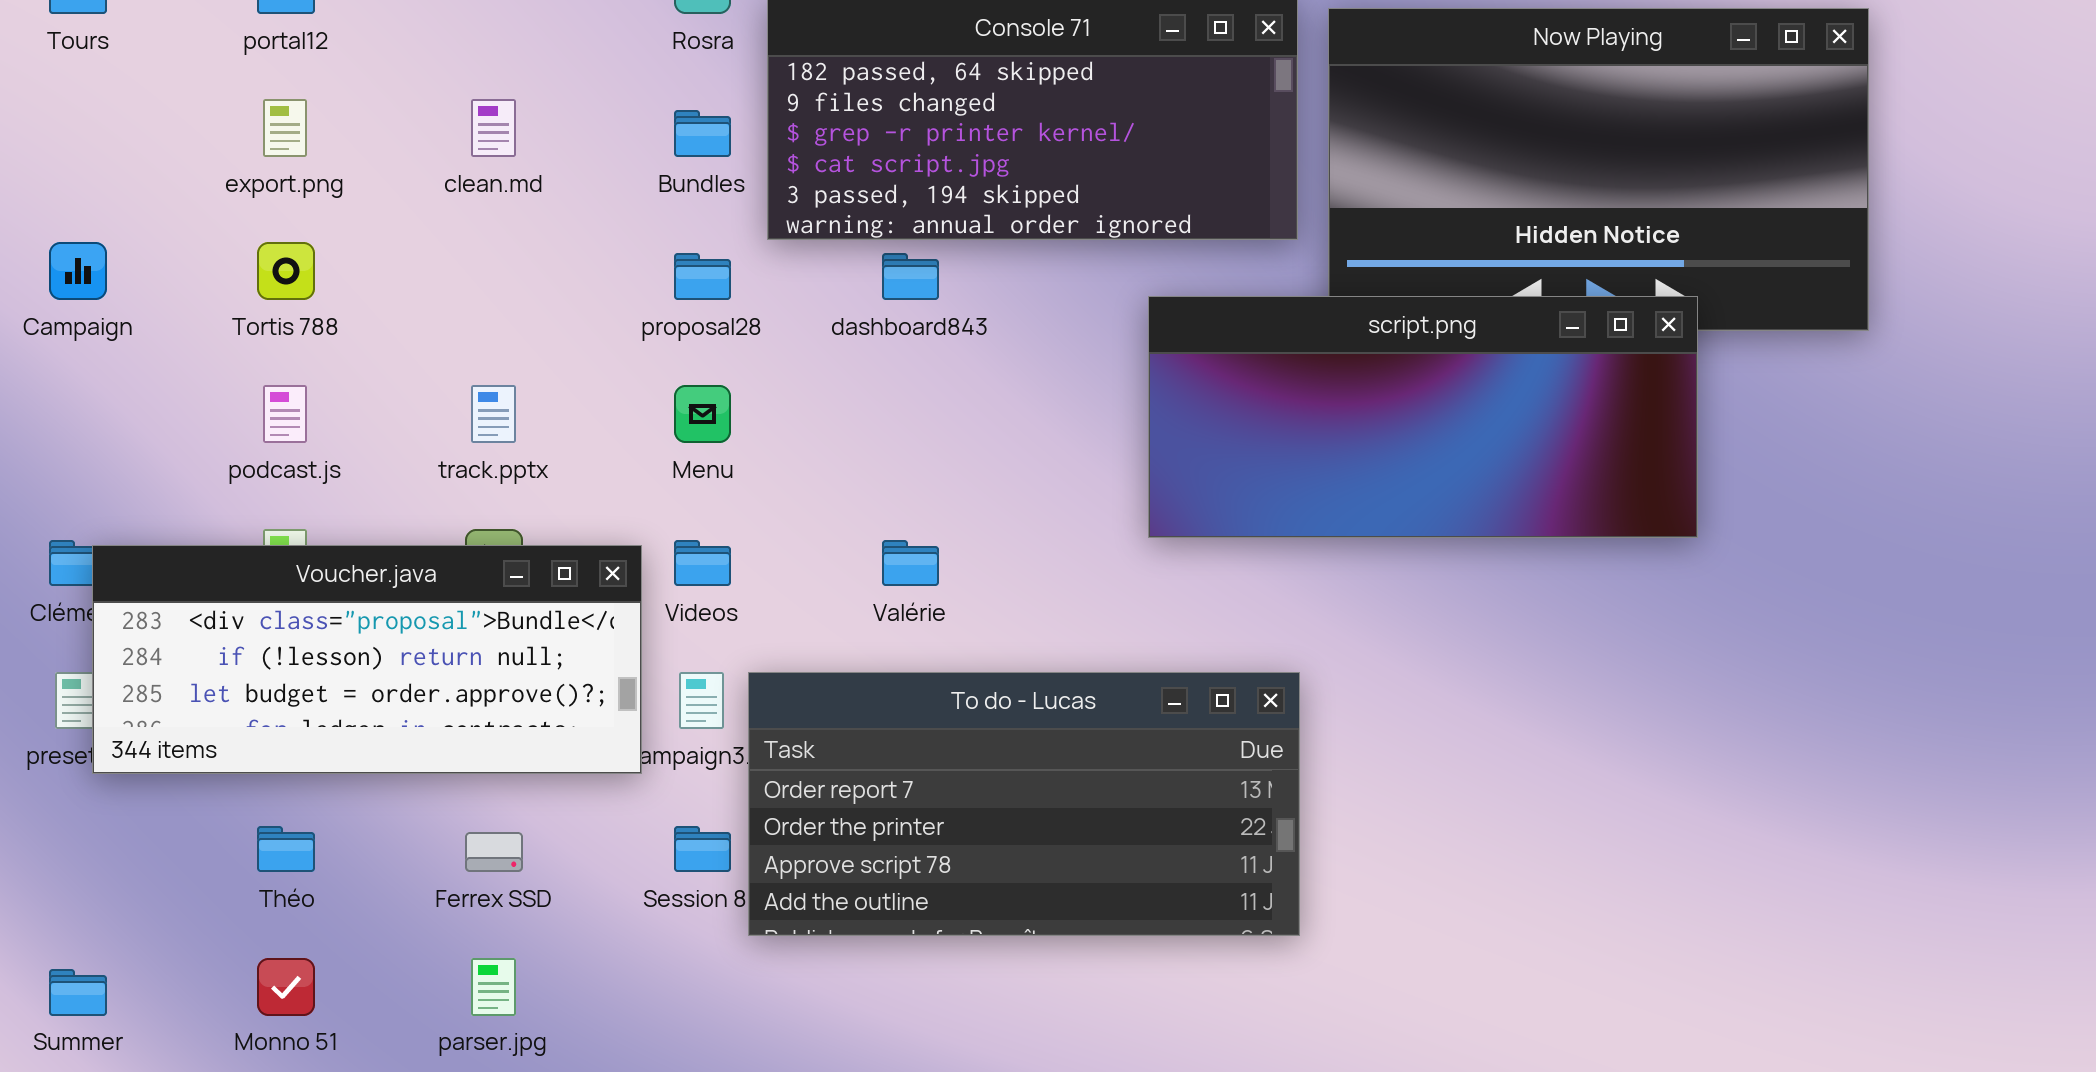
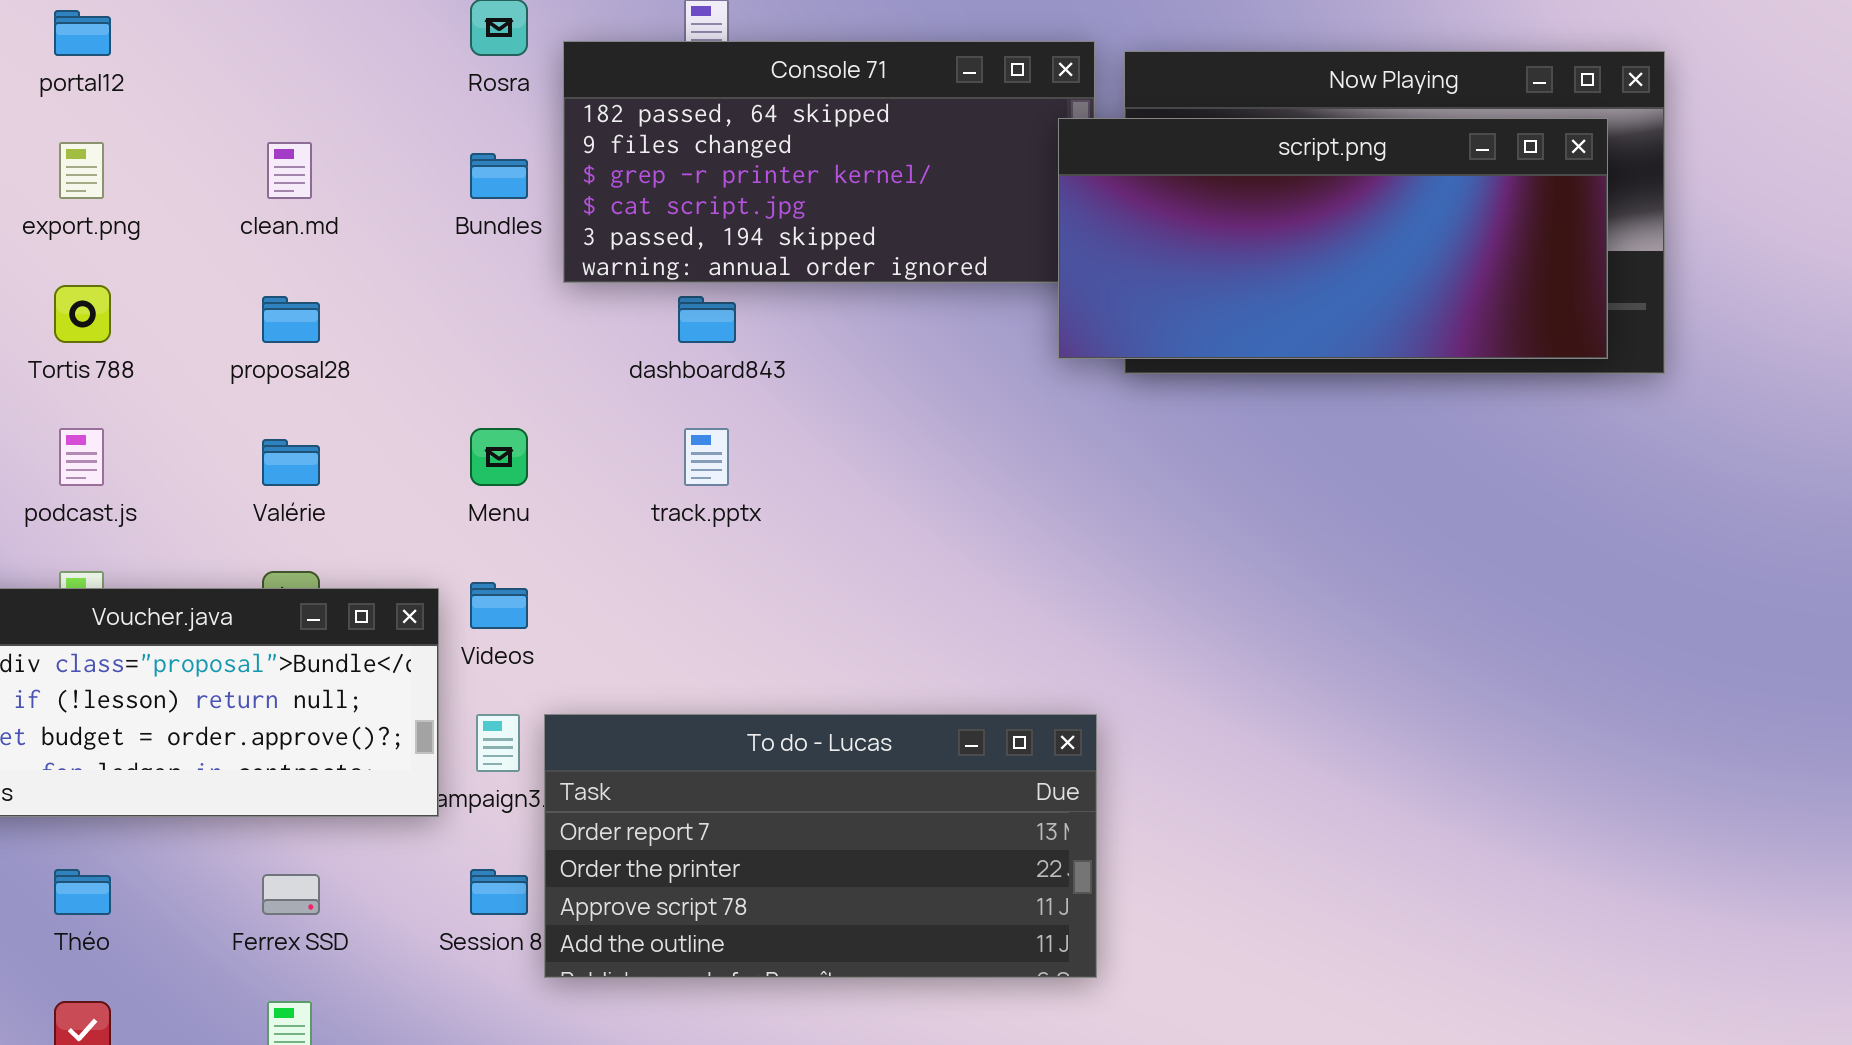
proposal28: [674,253,731,300] -> [262,296,320,343], moved
script.png: [1148,296,1698,538] -> [1058,118,1608,359], moved
track.pptx: [471,385,516,443] -> [684,428,729,486], moved
Valérie: [882,540,939,586] -> [262,439,320,486], moved

